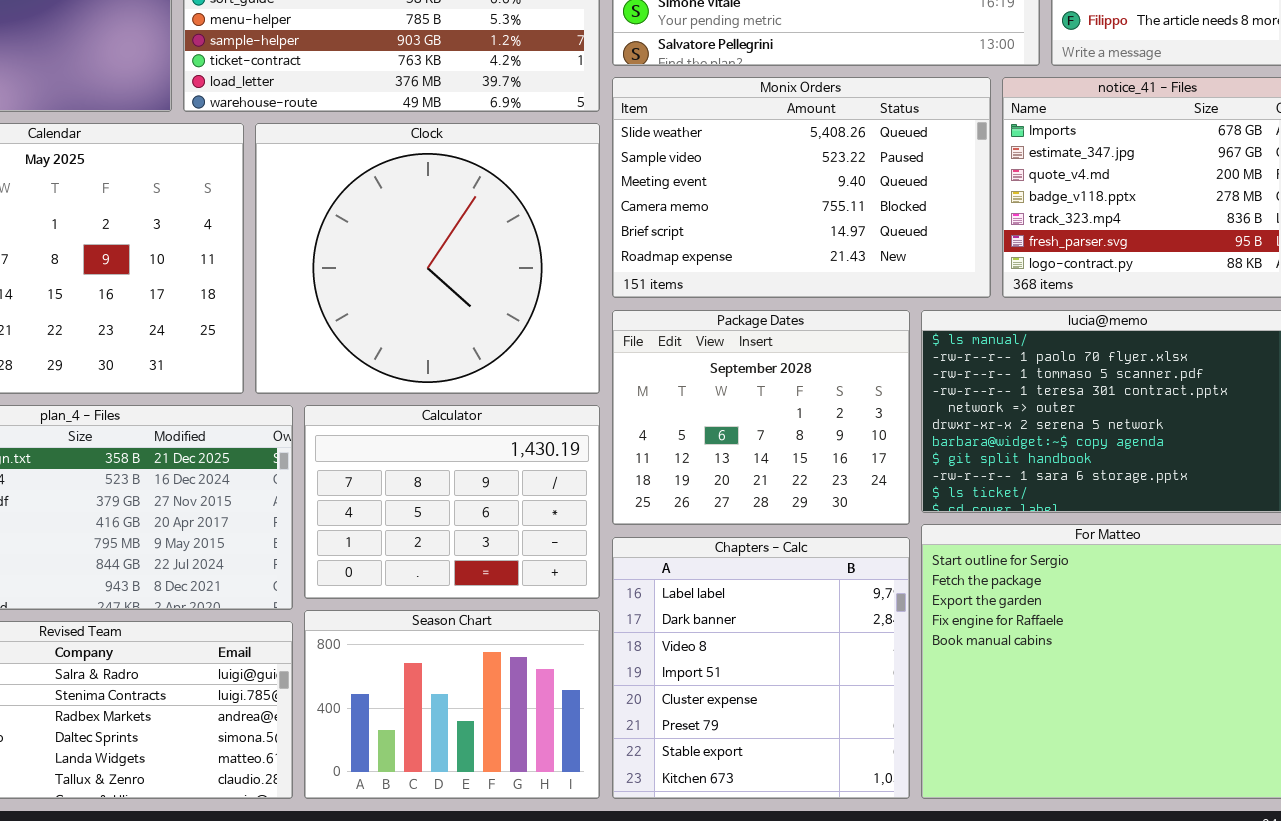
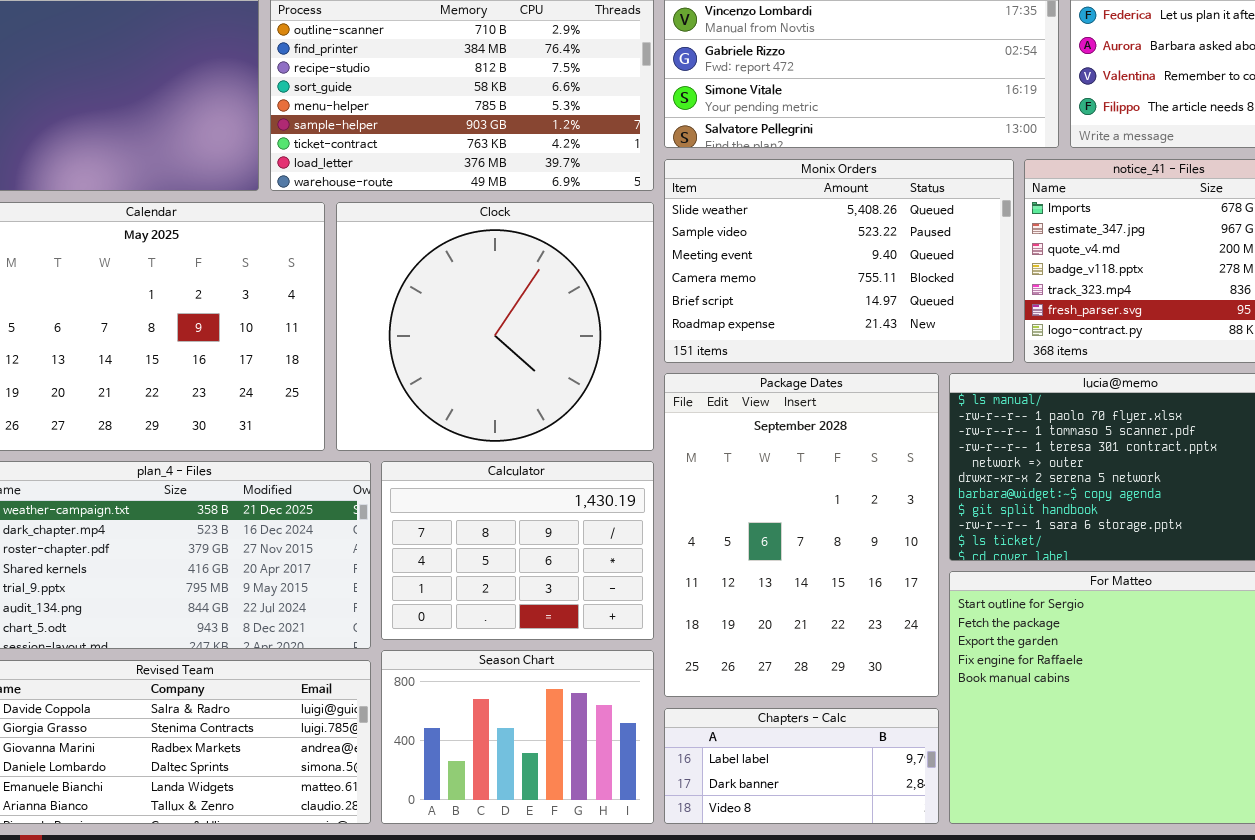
Package Dates: [612,310,910,525] -> [664,373,939,697], resized
Chapters - Calc: [612,537,910,799] -> [664,708,939,824], resized

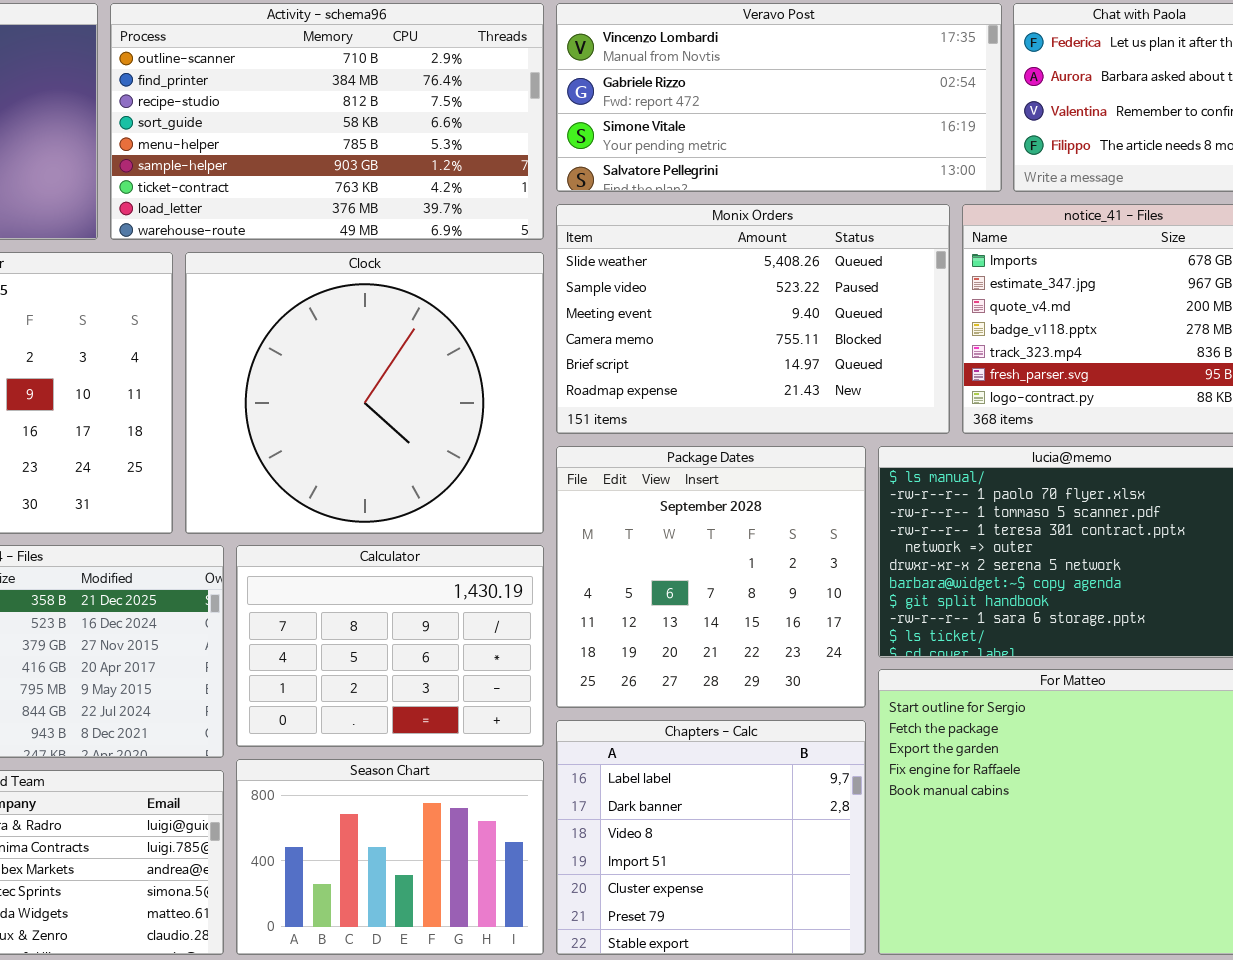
Package Dates: [664,373,939,697] -> [556,446,866,708], resized
Chapters - Calc: [664,708,939,824] -> [556,720,866,955], resized

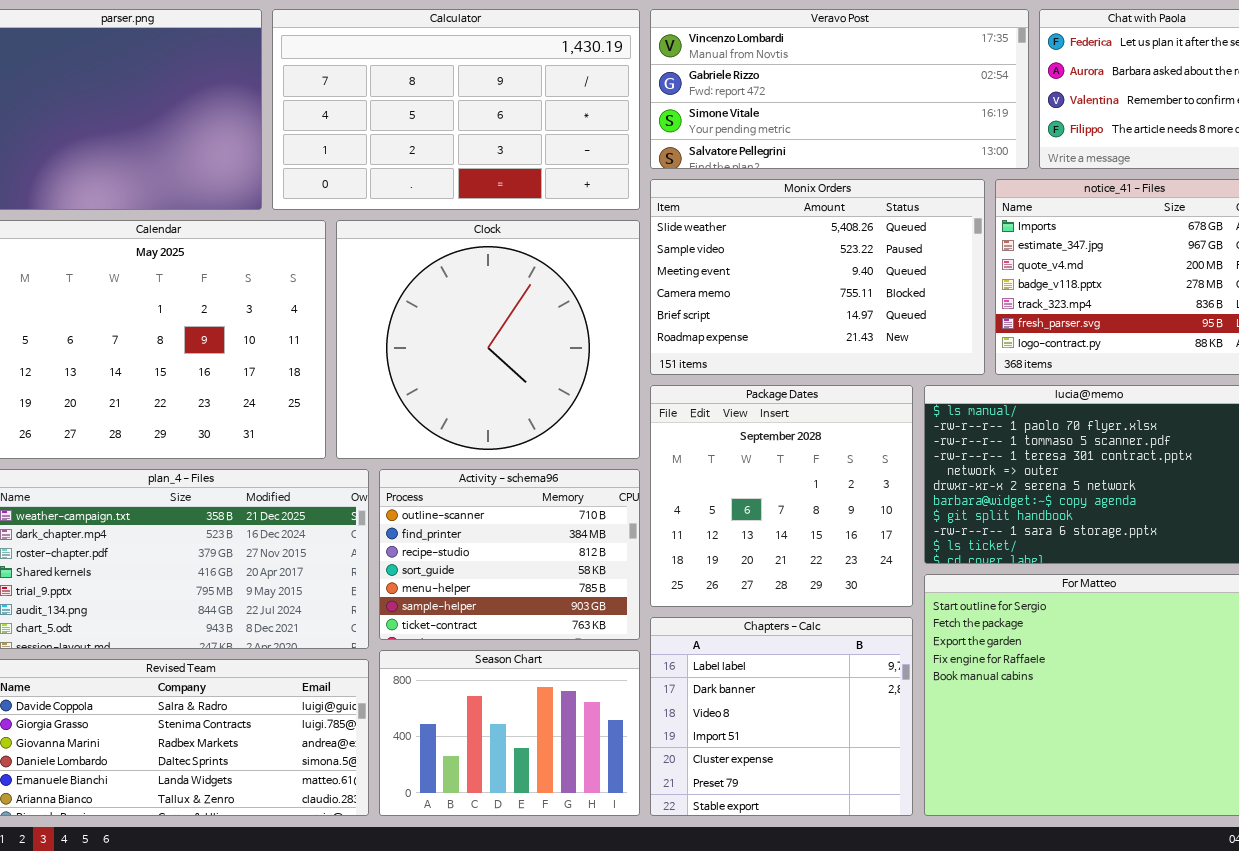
Activity - schema96: [110,3,544,240] -> [379,469,640,640], moved, resized
Calculator: [236,545,544,747] -> [272,9,640,210], moved, resized

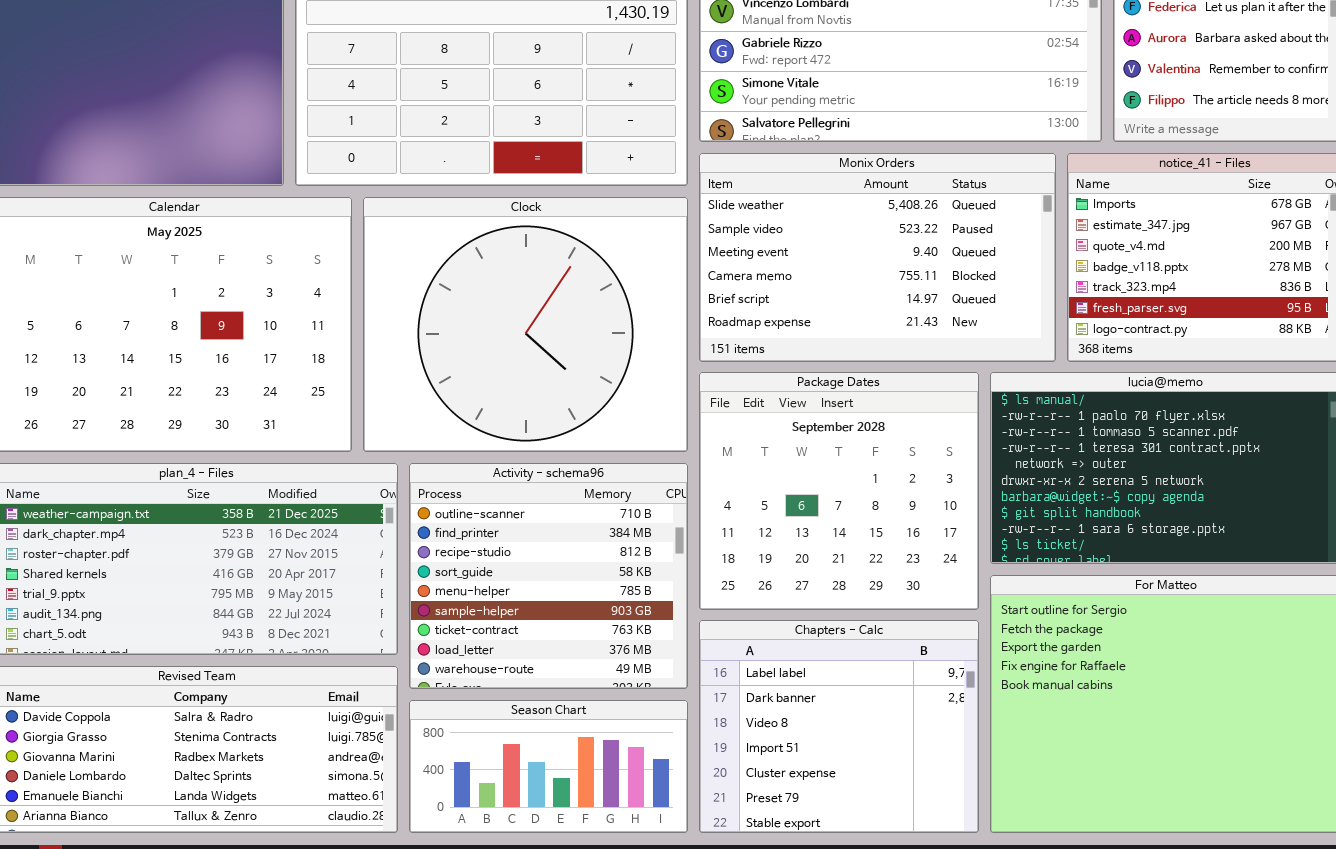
Activity - schema96: [379,469,640,640] -> [409,463,688,689], resized
Season Chart: [379,650,640,816] -> [409,700,688,833], resized

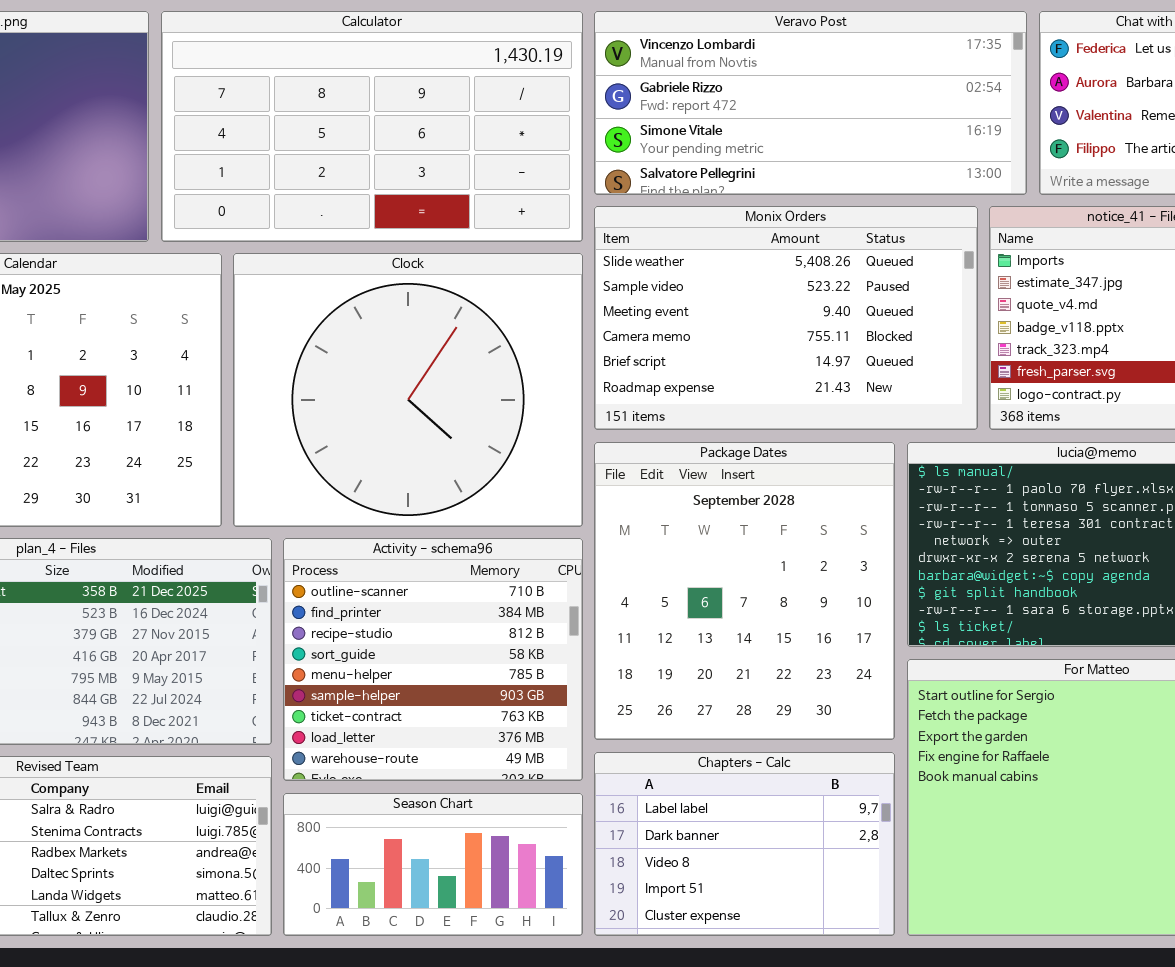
Package Dates: [699,372,979,610] -> [594,442,895,740], resized
Chapters - Calc: [699,620,979,833] -> [594,752,895,936], resized

